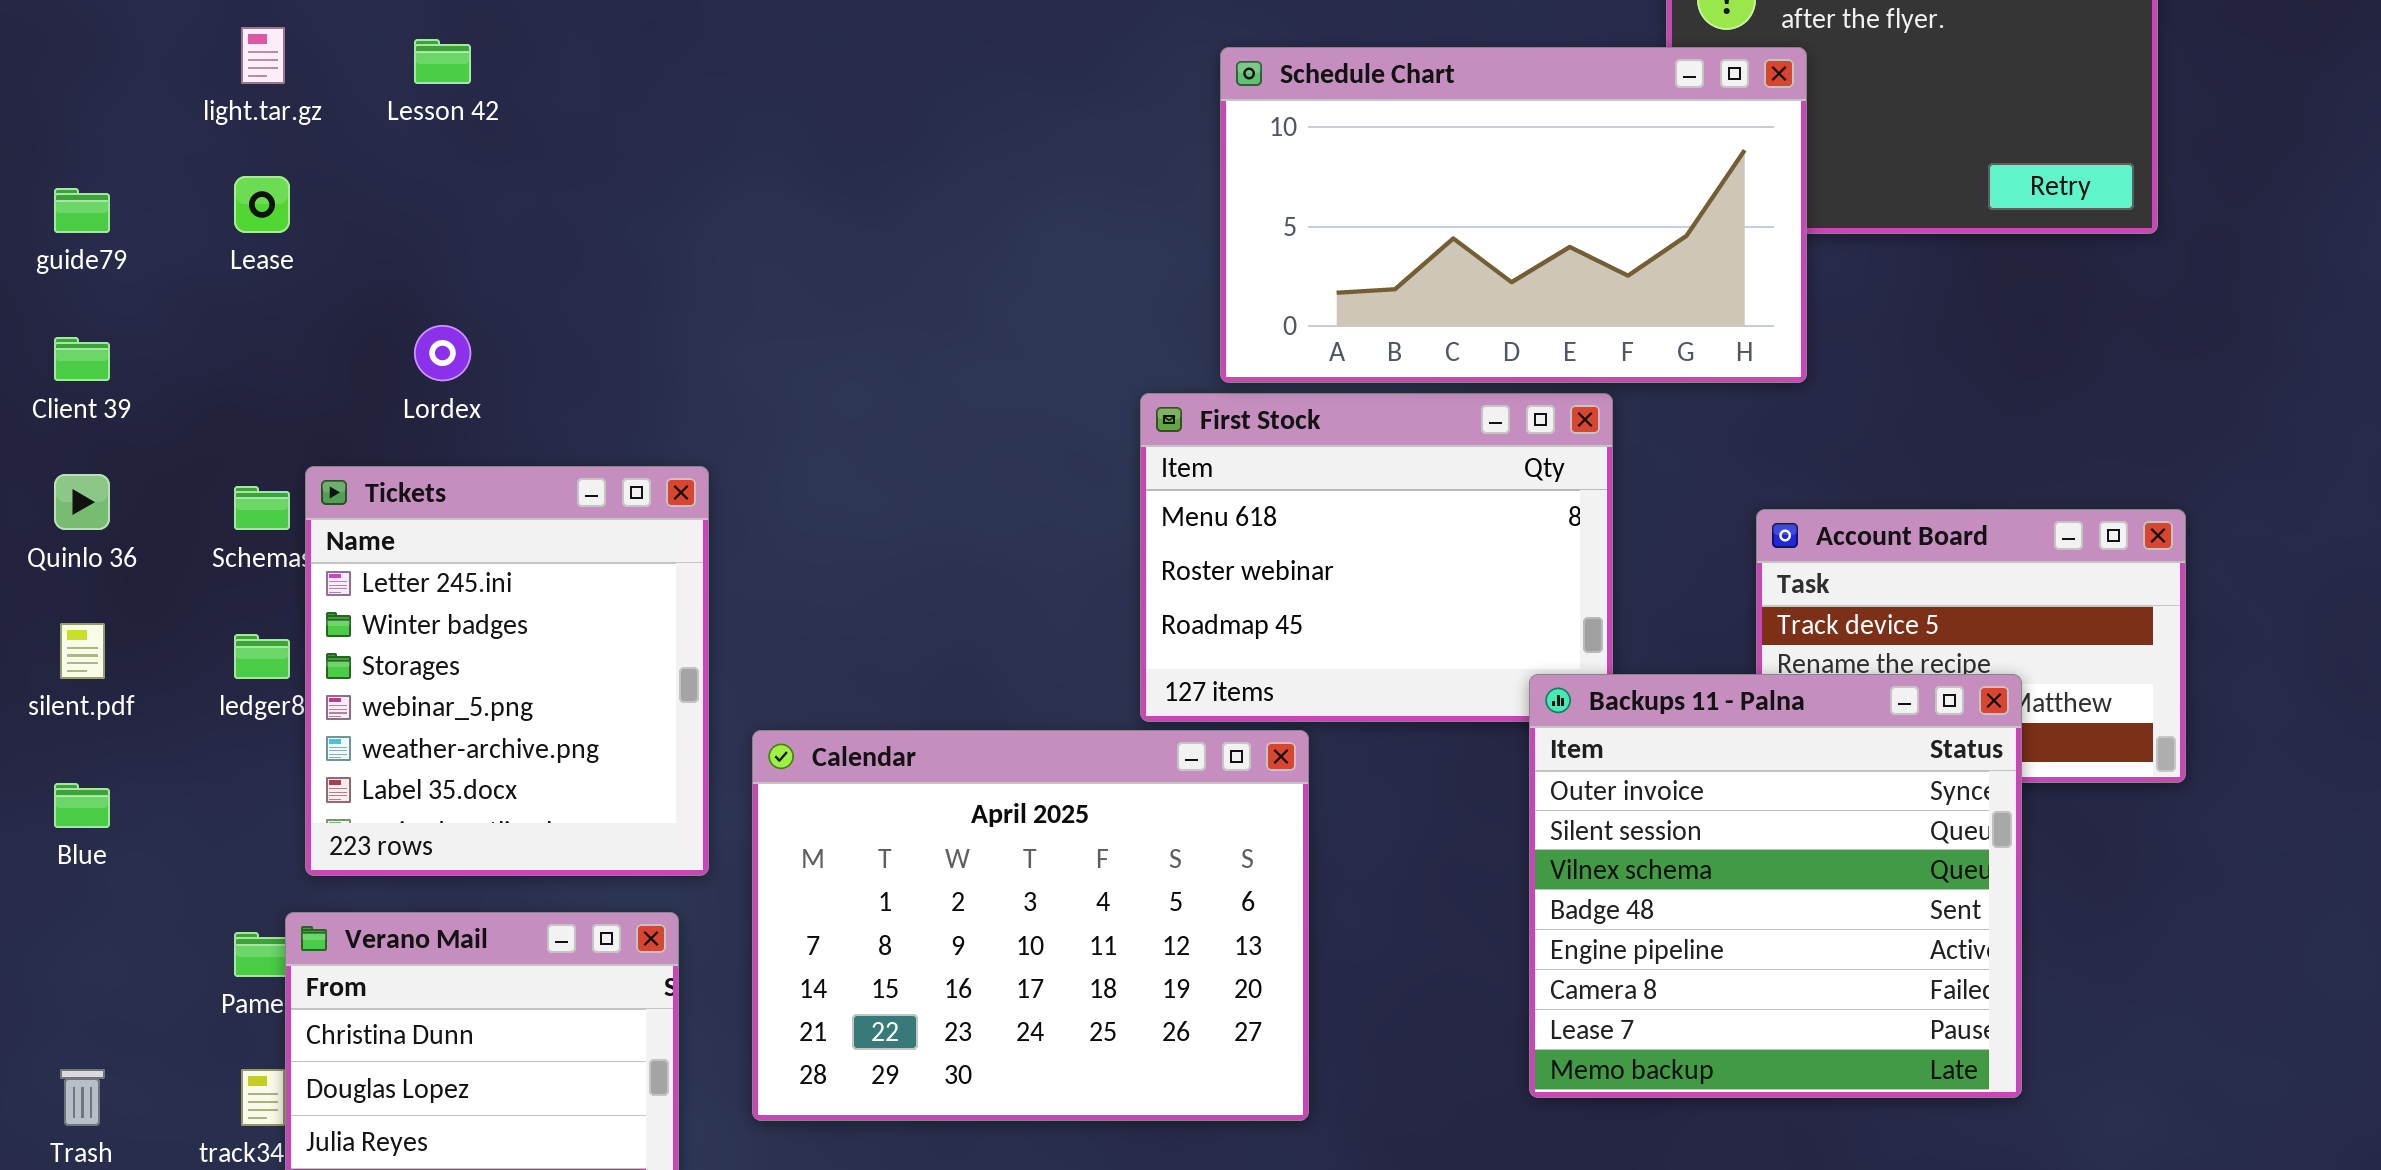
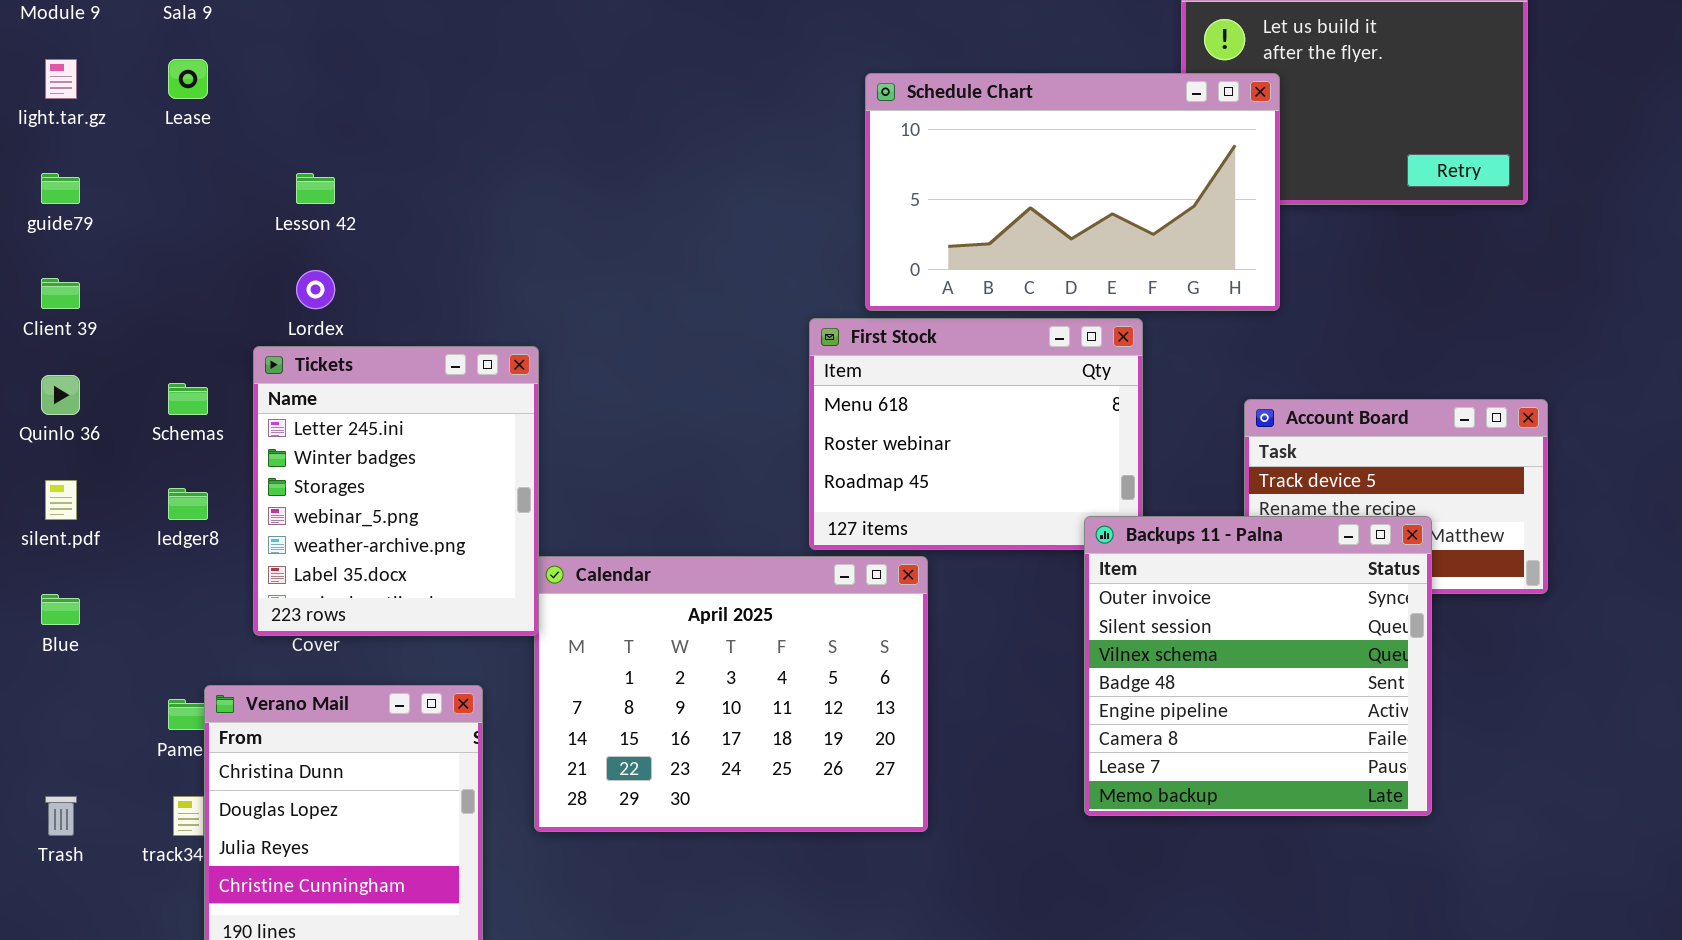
light.tar.gz: [241,27,285,84] -> [45,59,77,99], moved
Lesson 42: [414,39,471,84] -> [296,173,335,204], moved
Lease: [234,176,290,233] -> [168,59,208,99], moved
Tickets: [305,466,709,876] -> [253,346,539,636], moved

